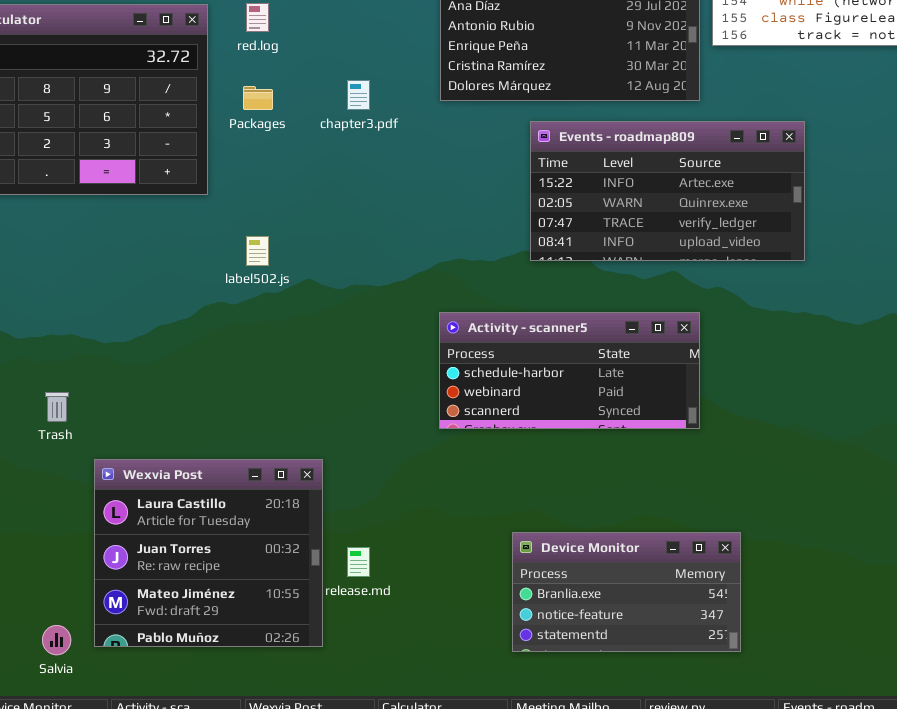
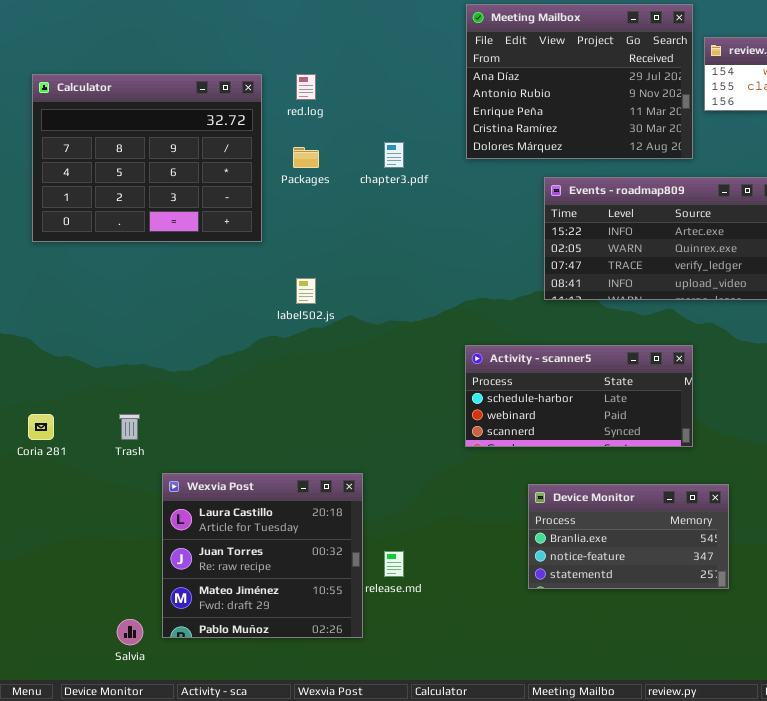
Device Monitor: [512,532,741,652] -> [528,484,729,589], moved

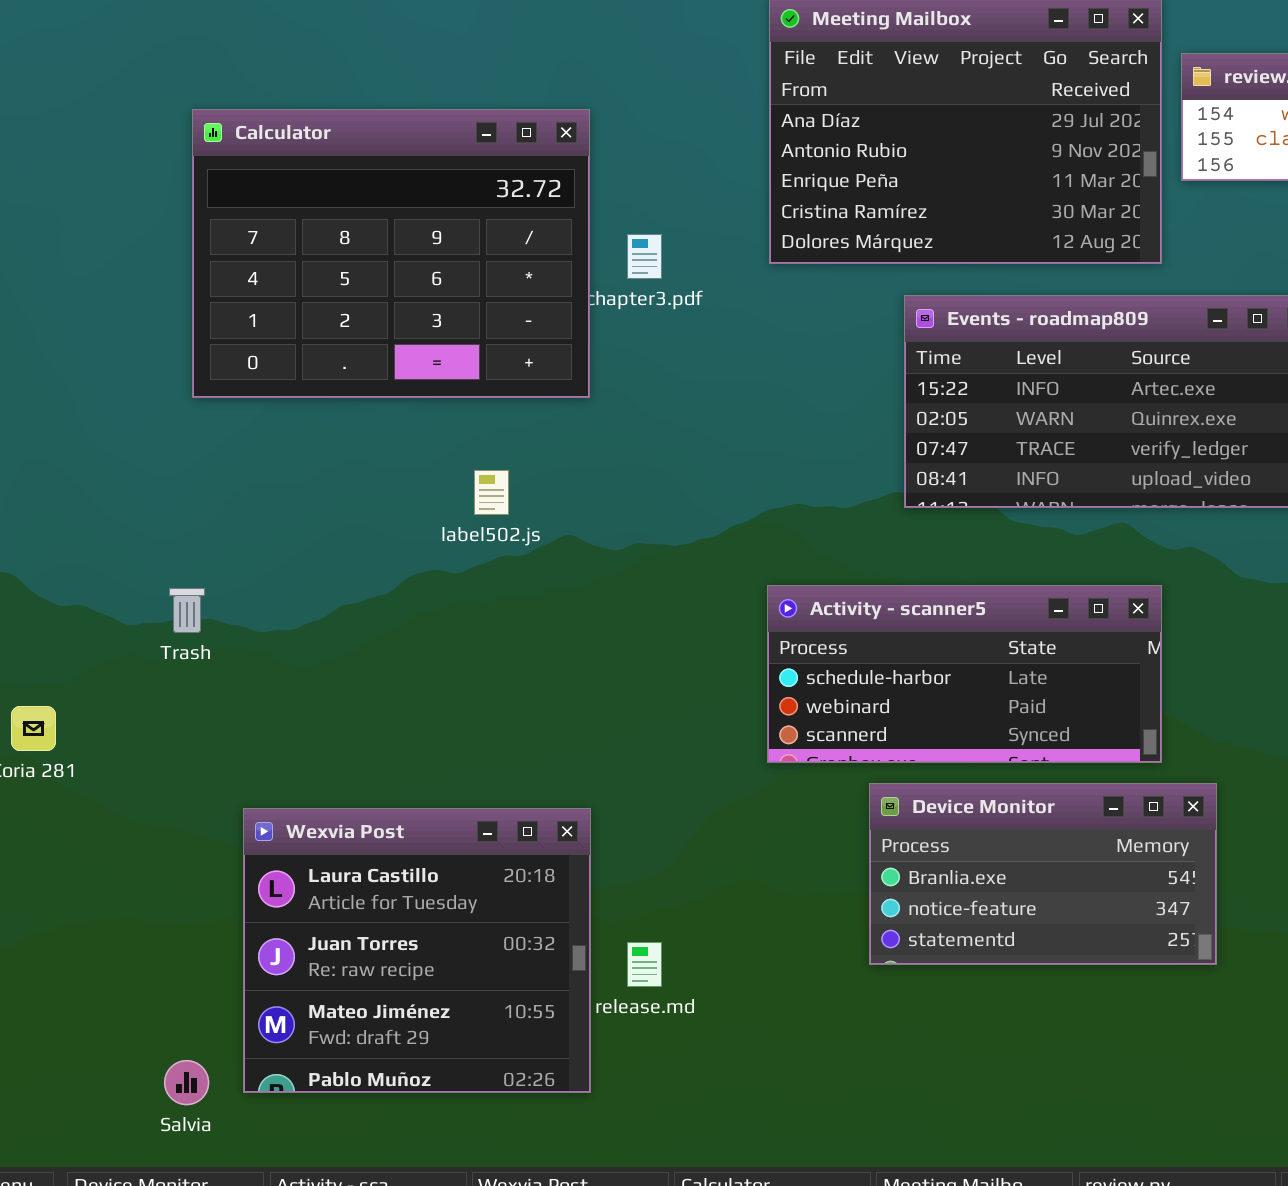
Calculator: [32,74,262,242] -> [192,109,590,398], moved
Trash: [119,414,140,440] -> [169,588,205,633], moved
Device Monitor: [528,484,729,589] -> [869,783,1217,965], moved

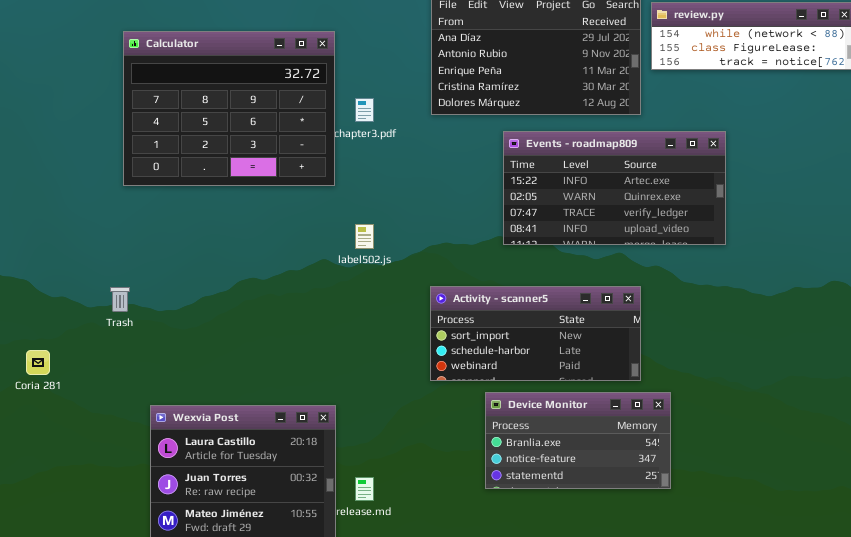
label502.js: [474,470,509,515] -> [355,224,374,249], moved
Activity - scanner5: [767,585,1162,763] -> [430,286,641,381], scrolled up 1 row

